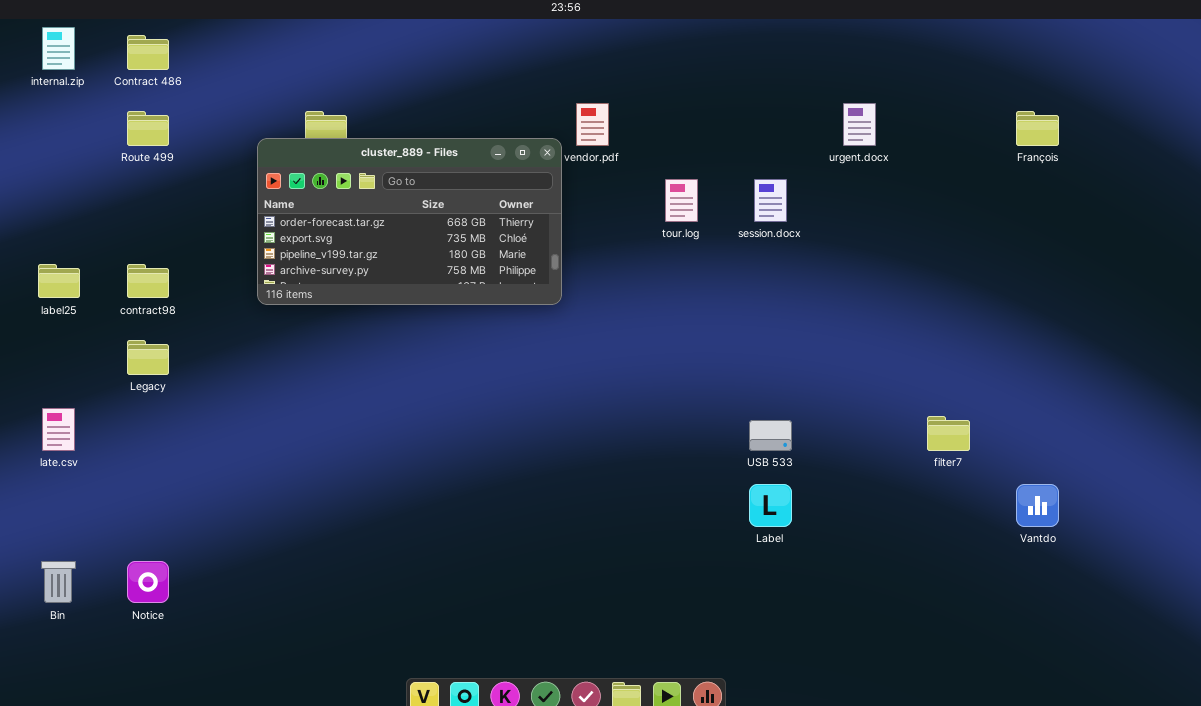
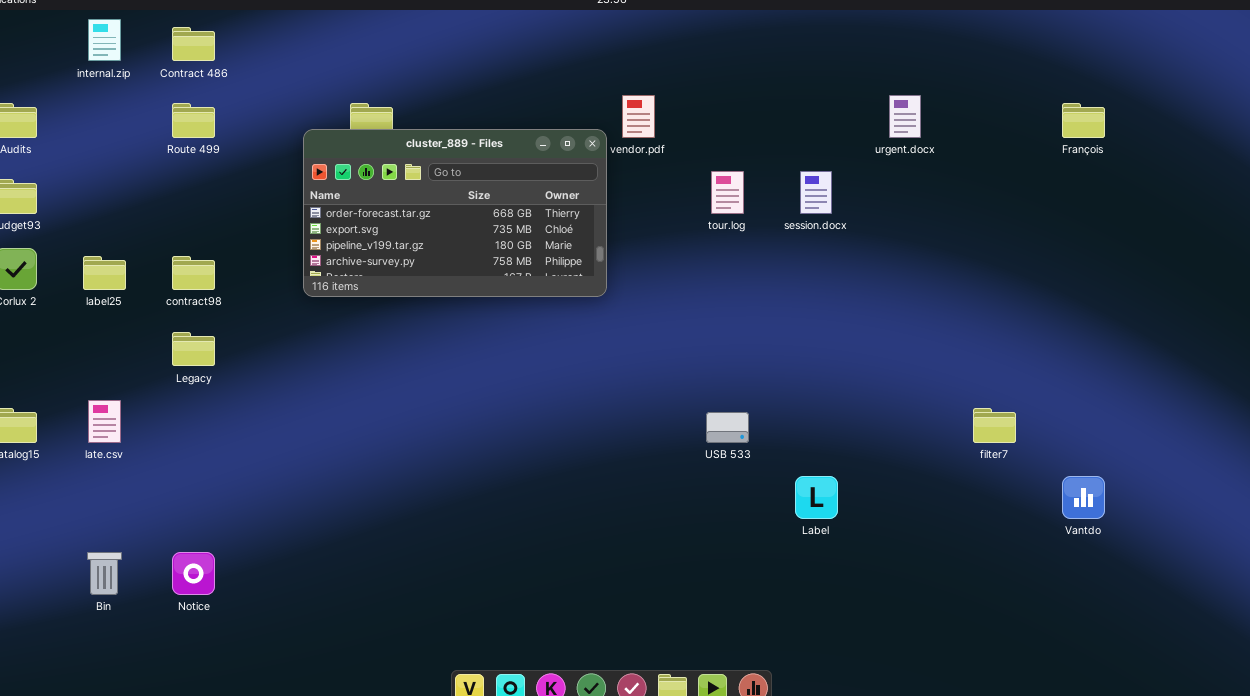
USB 533: [749,420,792,451] -> [706,412,749,443], moved

